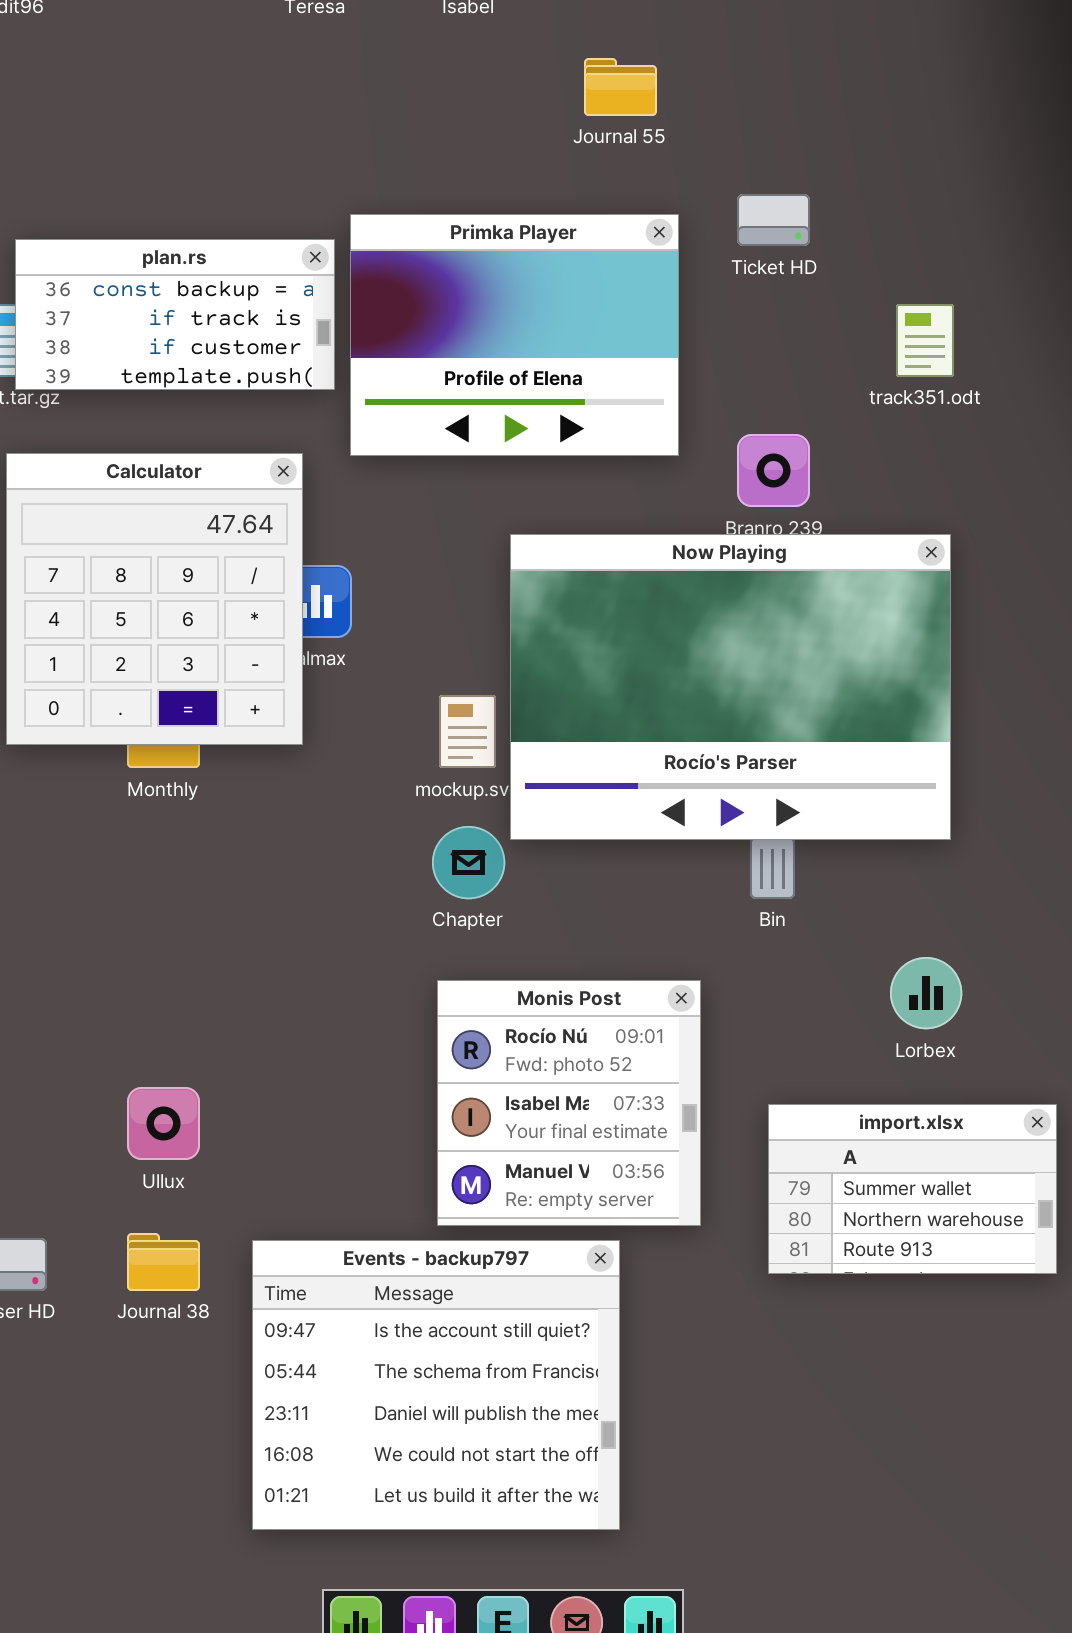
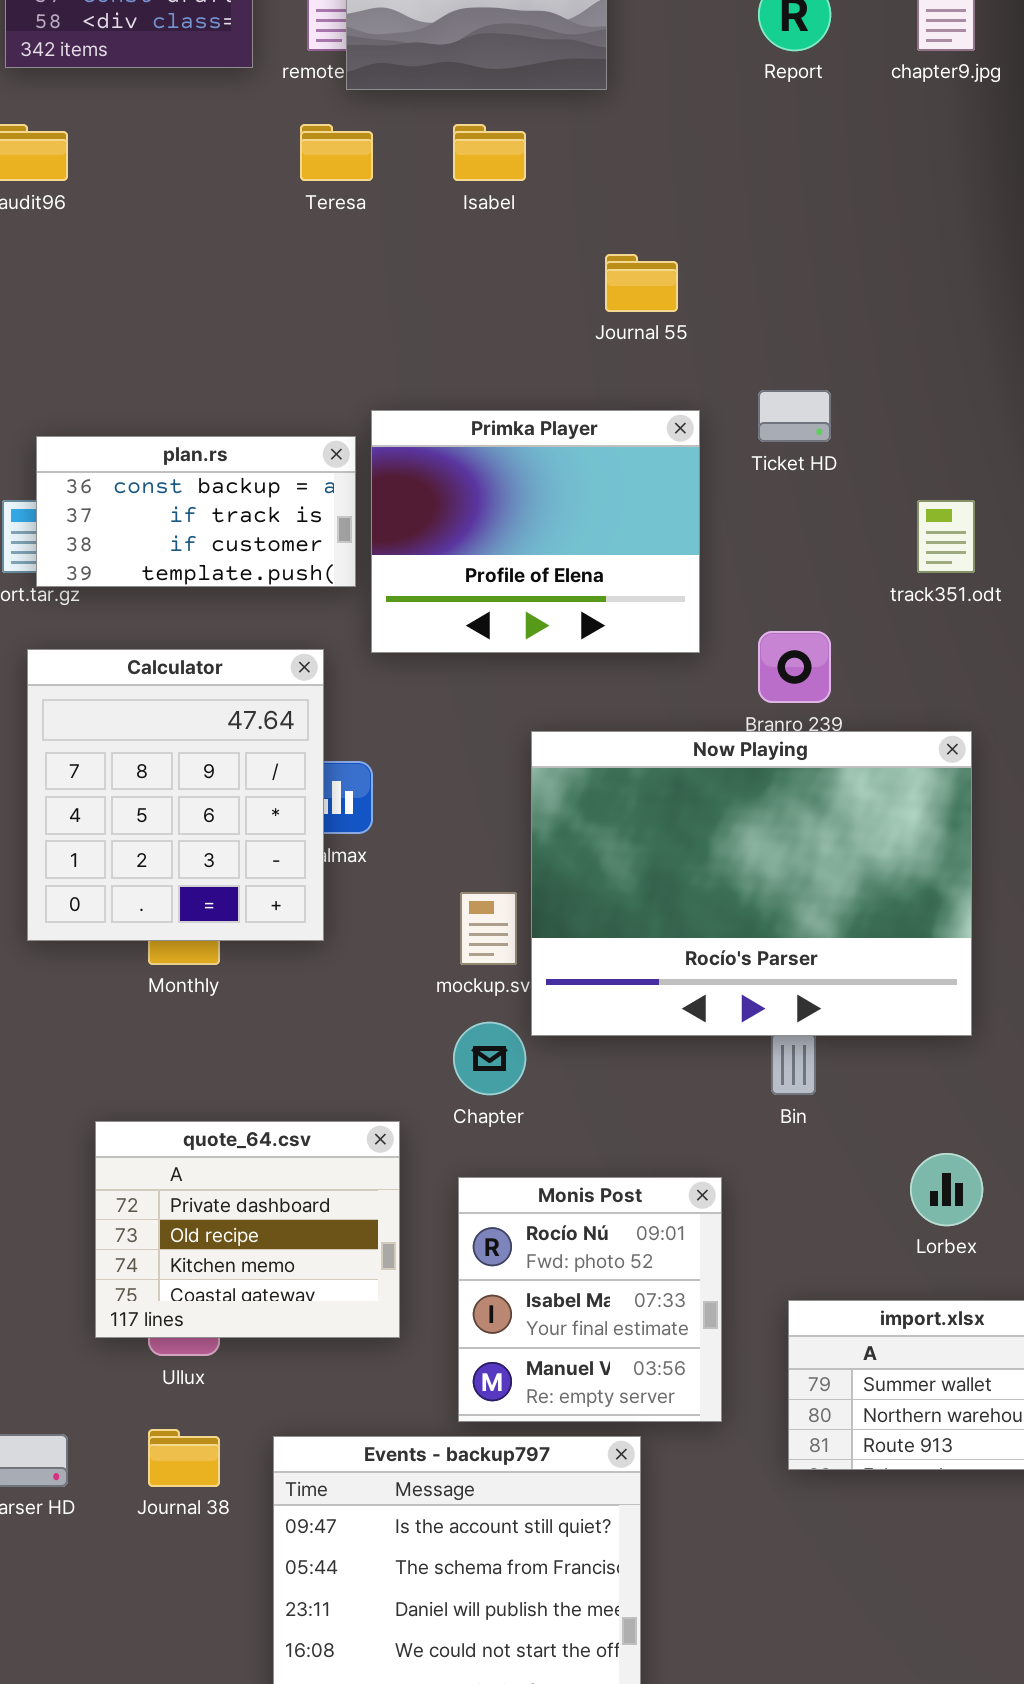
quote_64.csv: none -> [95,1121,400,1338], opened

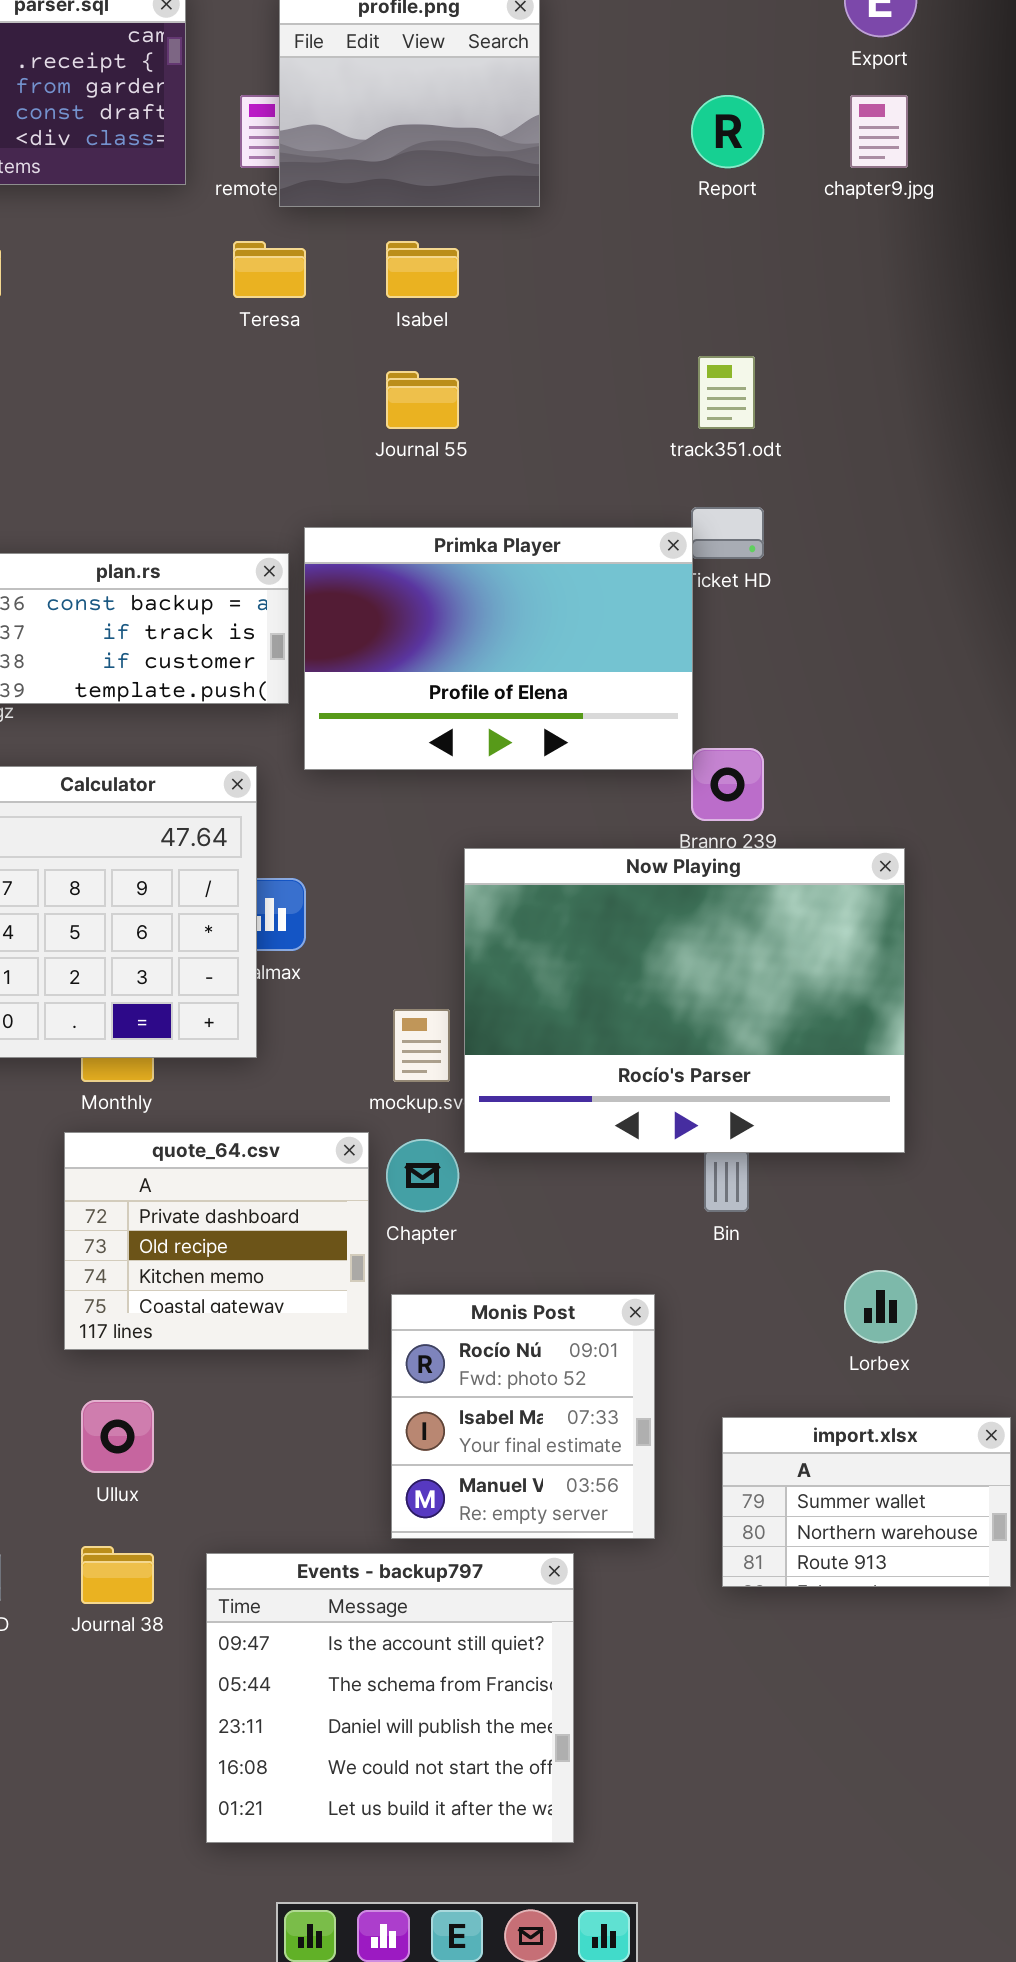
Journal 55: [605,254,678,312] -> [386,371,459,429], moved
Primka Player: [371,410,700,653] -> [304,527,693,770], resized
track351.odt: [917,500,975,573] -> [698,356,755,429], moved
quote_64.csv: [95,1121,400,1338] -> [64,1132,369,1350], moved

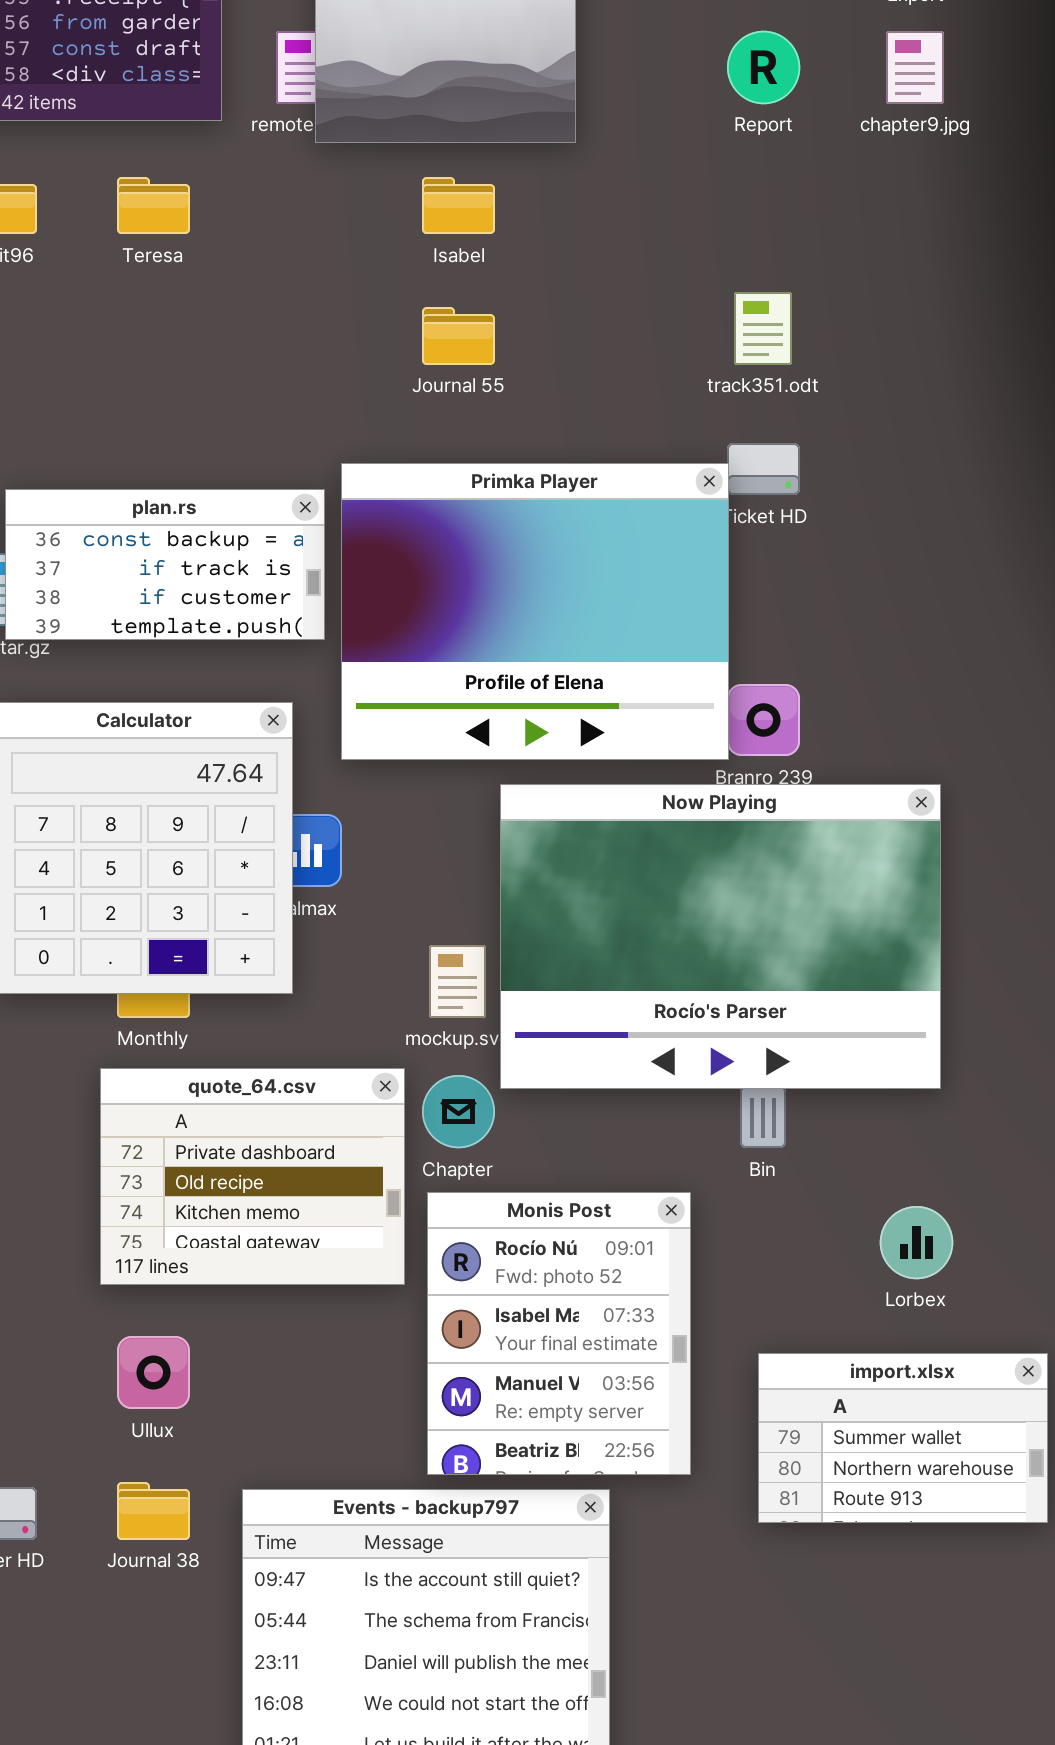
Teresa: [233,241,306,298] -> [117,177,190,234], moved
Primka Player: [304,527,693,770] -> [341,463,729,760], resized
Monis Post: [391,1294,655,1539] -> [427,1192,691,1475], resized

